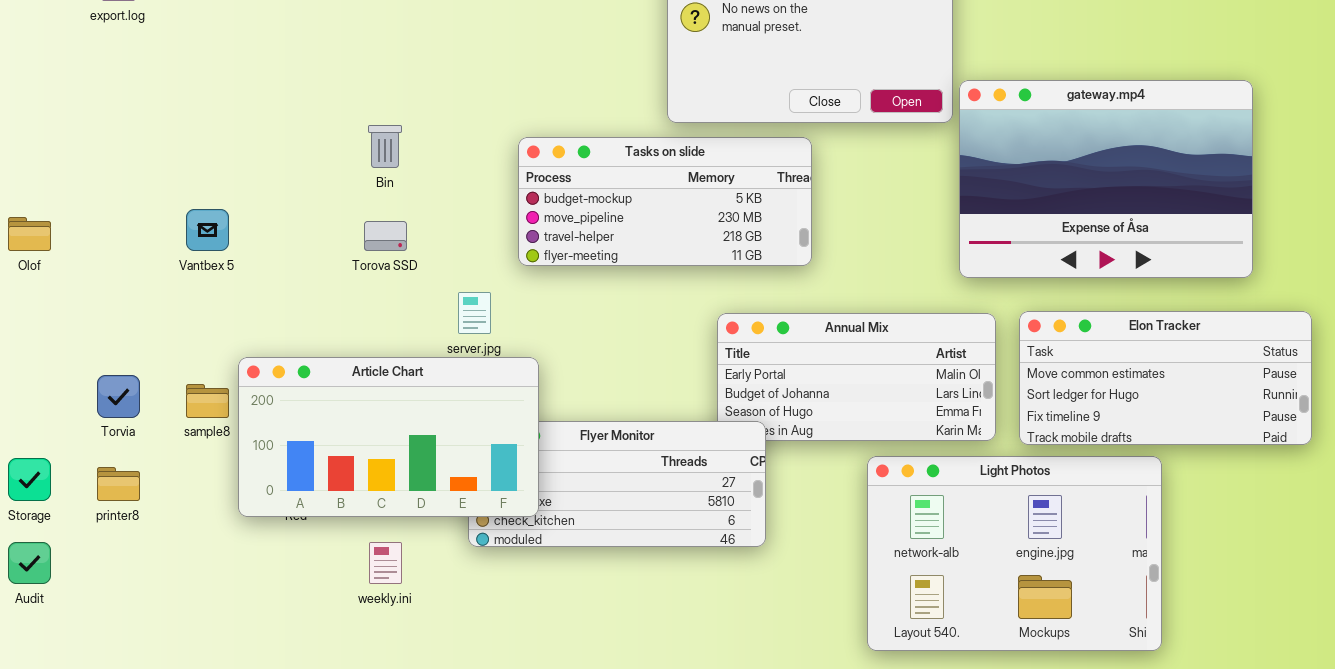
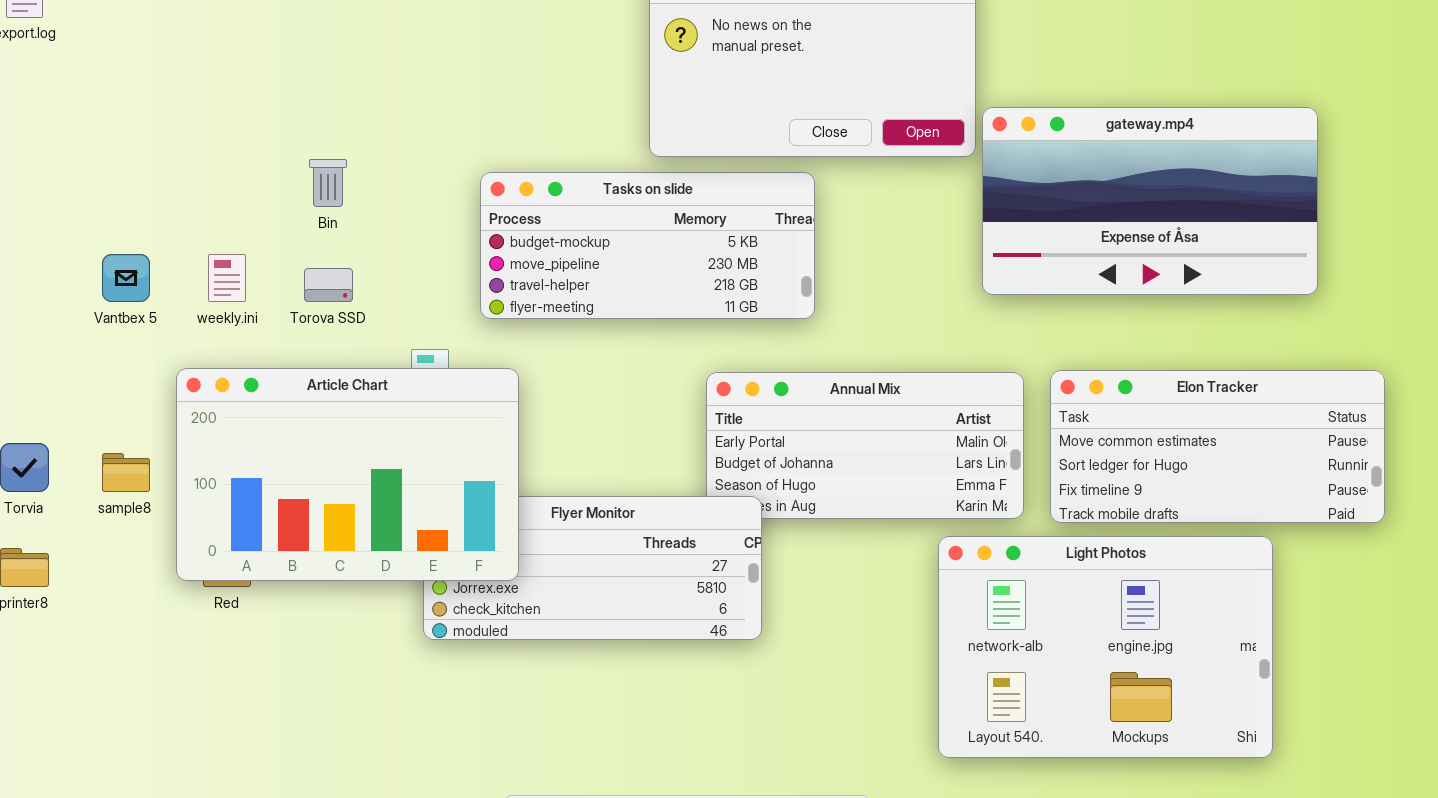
gateway.mp4: [959,80,1253,278] -> [982,107,1318,295], resized
Article Chart: [238,357,539,517] -> [176,368,519,581], moved, resized
Light Photos: [867,456,1162,651] -> [938,536,1273,758], moved
weekly.ini: [369,542,402,584] -> [208,254,246,302], moved

